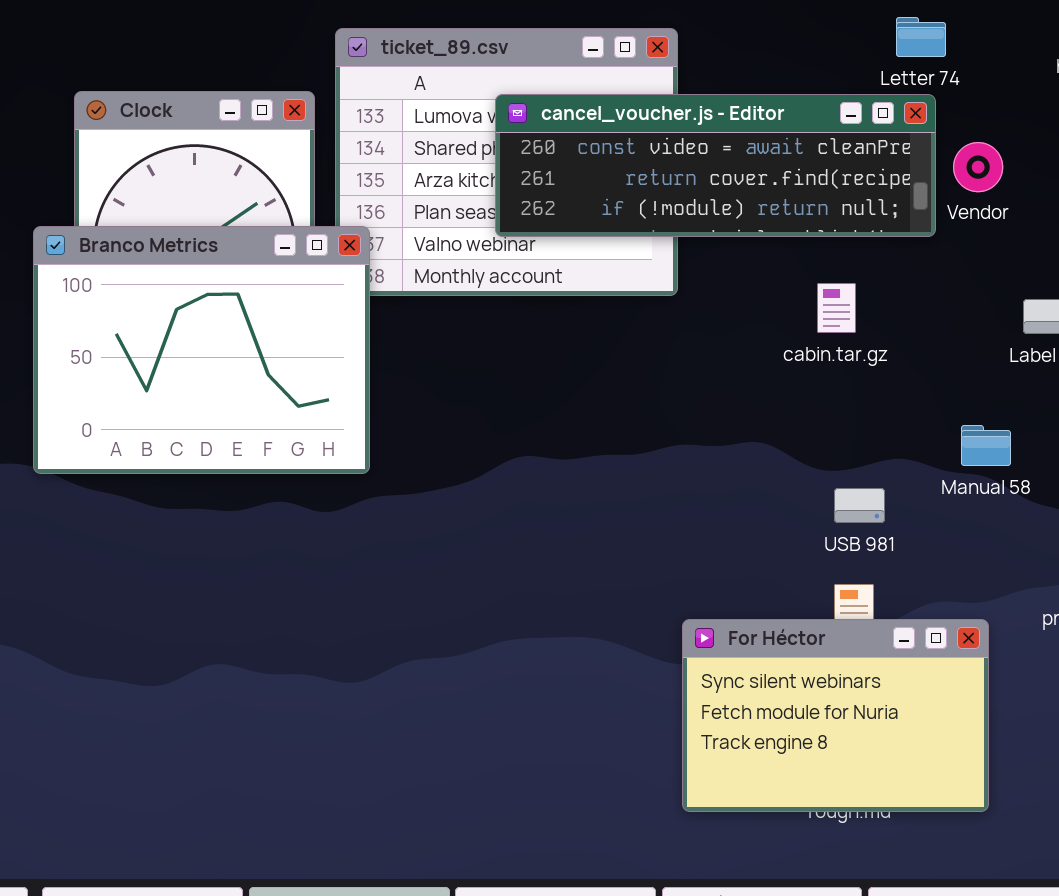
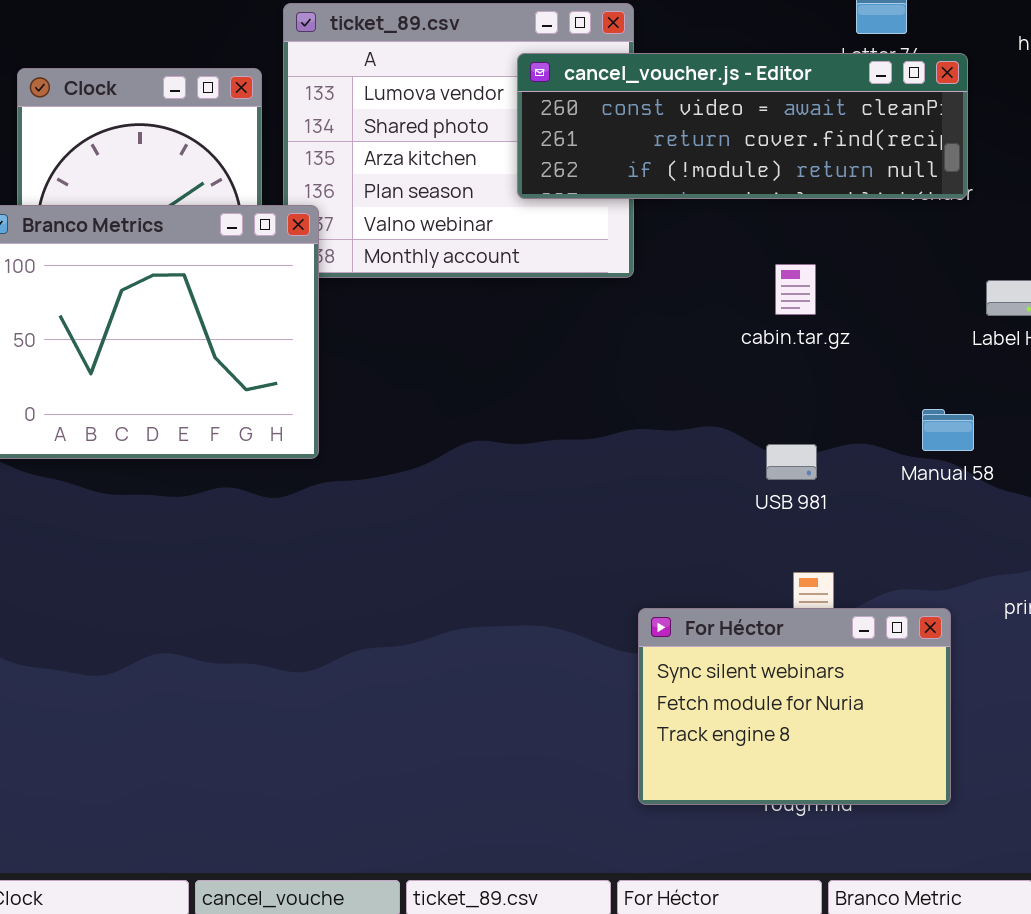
cancel_voucher.js - Editor: [495,94,936,237] -> [517,53,968,199], moved
USB 981: [834,488,885,523] -> [766,444,817,480], moved

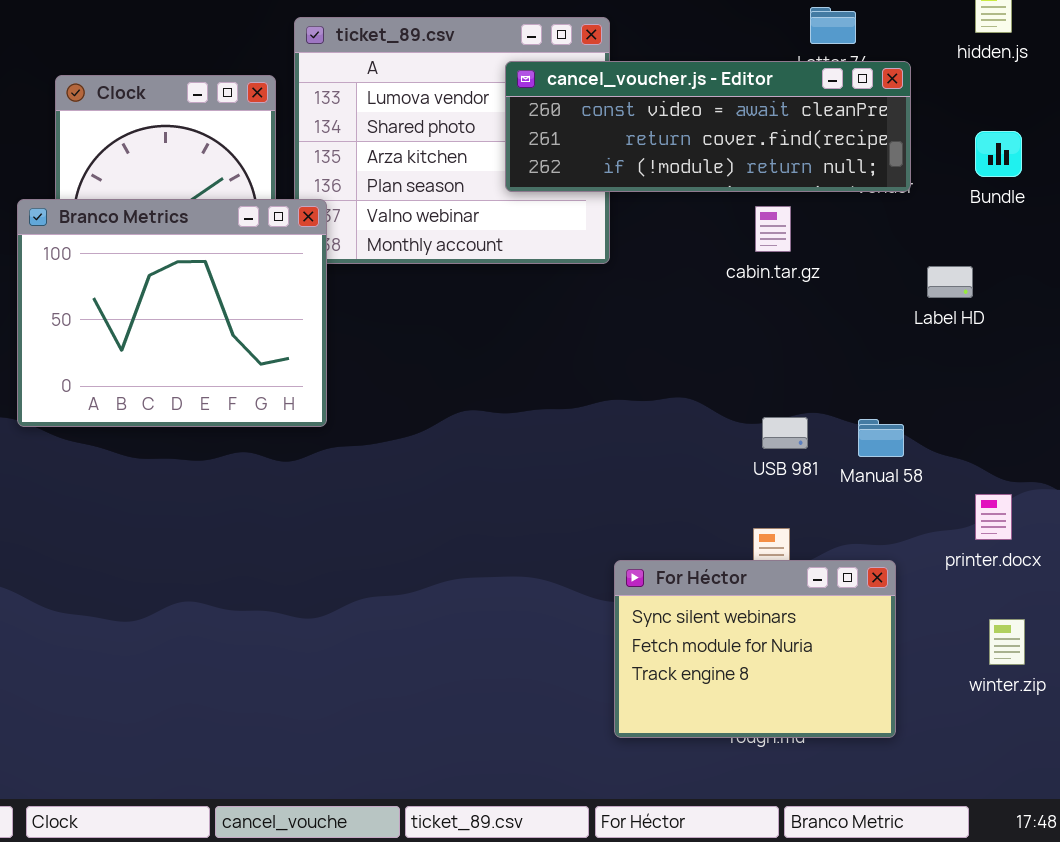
cabin.tar.gz: [775,264,816,315] -> [755,206,791,252], moved
Manual 58: [922,409,974,451] -> [858,419,904,457], moved
USB 981: [766,444,817,480] -> [762,417,808,449], moved

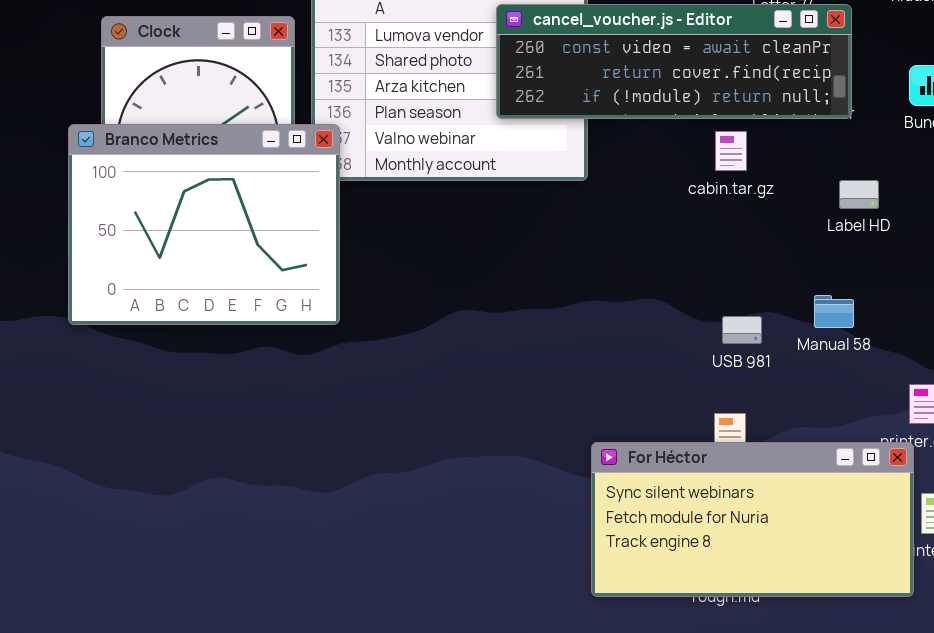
Label HD: [927,266,973,298] -> [839,180,879,209], moved
Manual 58: [858,419,904,457] -> [814,295,854,328], moved
For Héctor: [614,560,896,738] -> [591,442,914,597], resized

